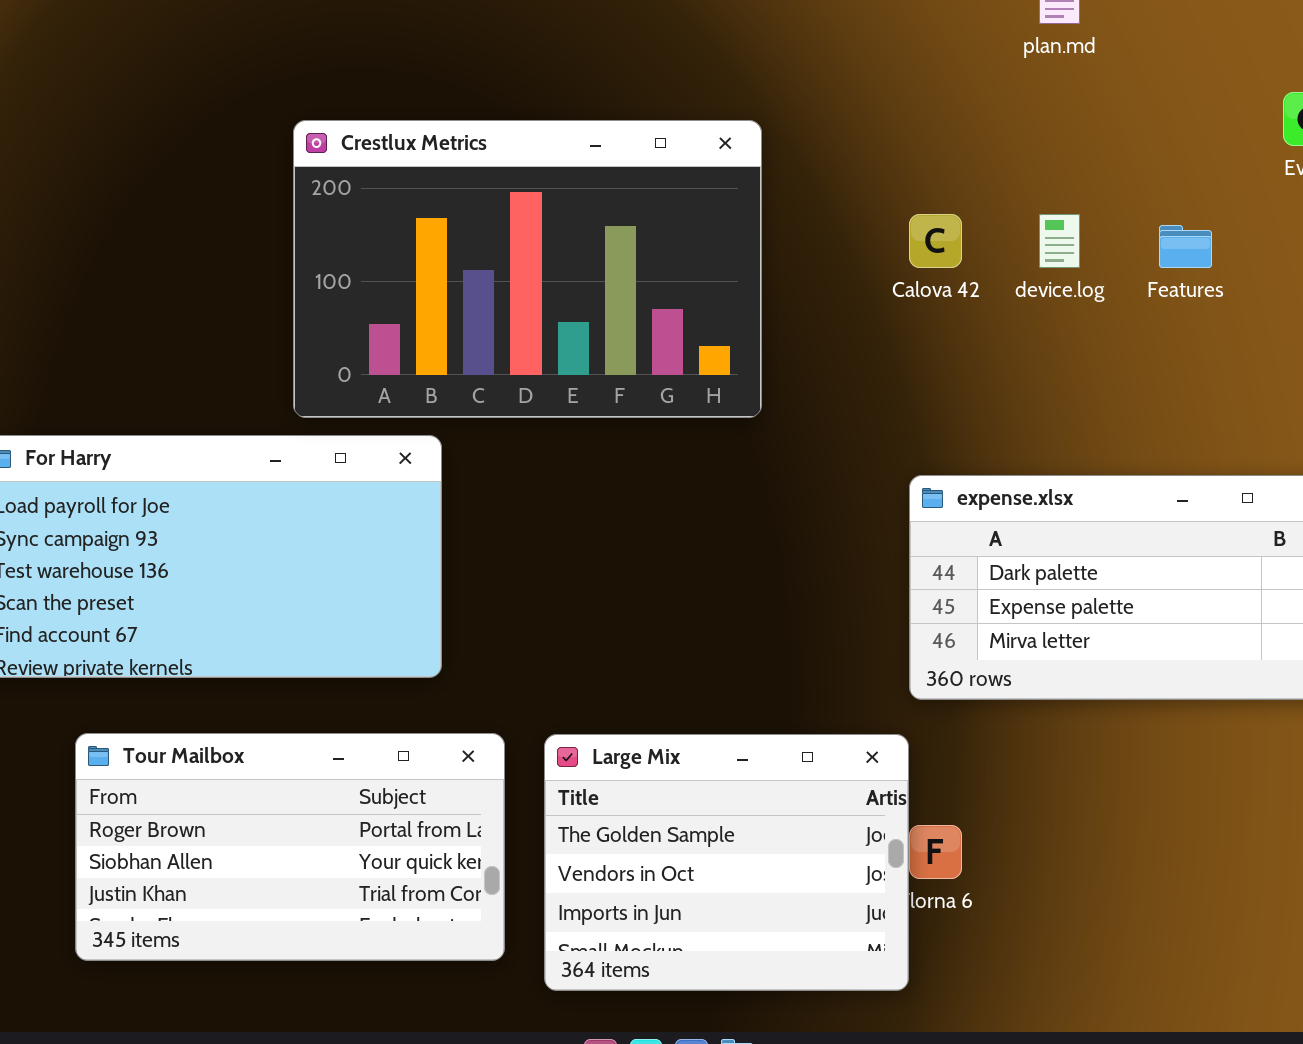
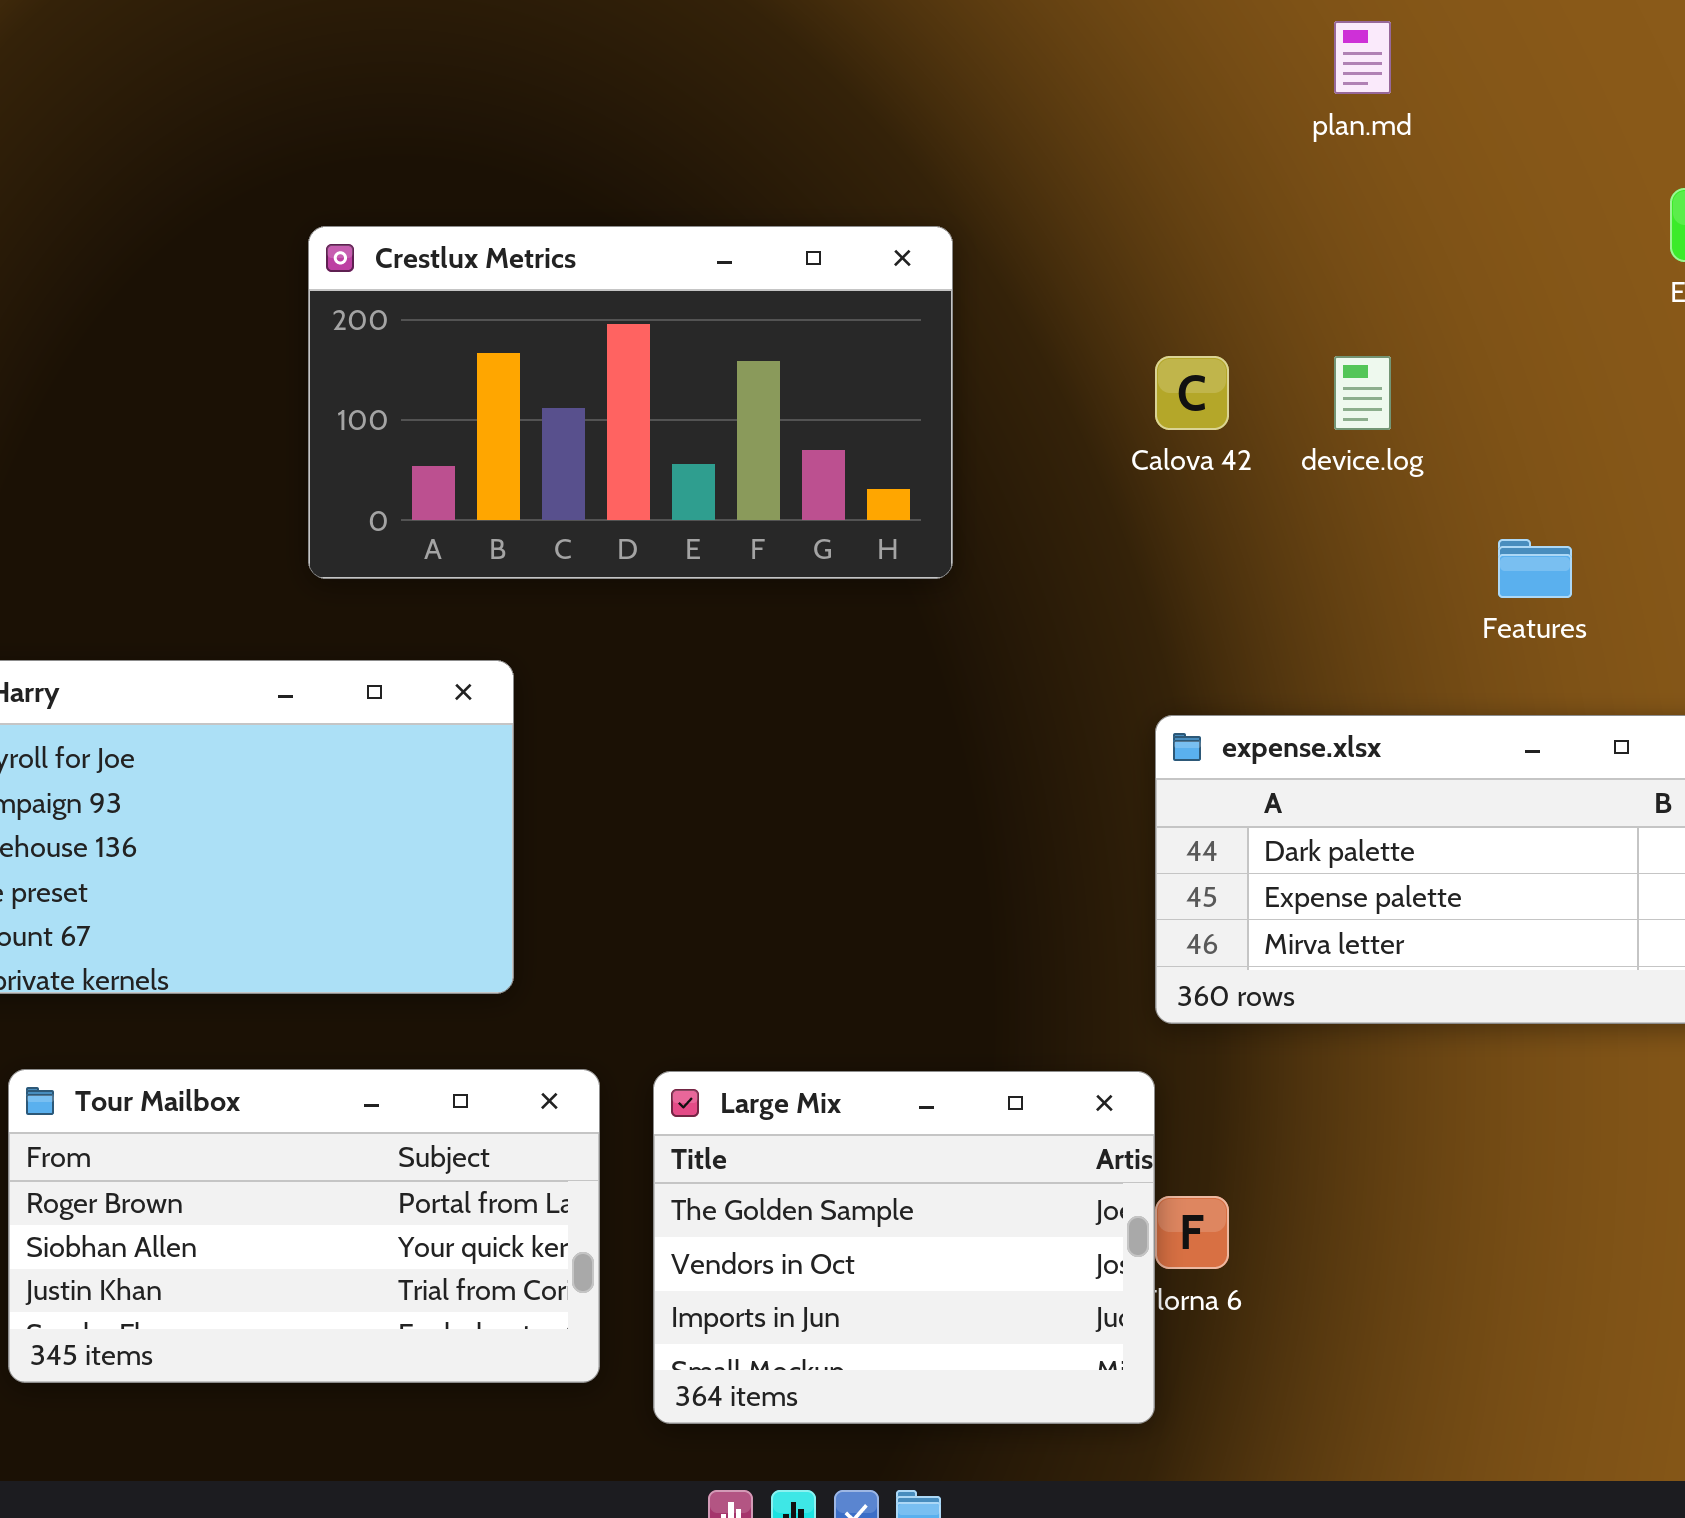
Crestlux Metrics: [293,120,762,418] -> [308,226,953,579], resized
Features: [1159,225,1212,268] -> [1498,539,1572,598], moved

